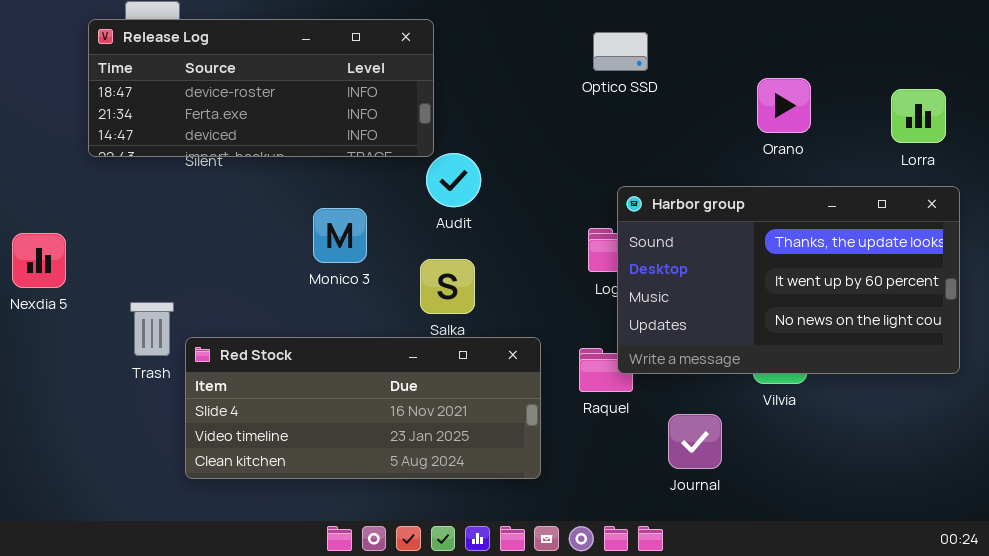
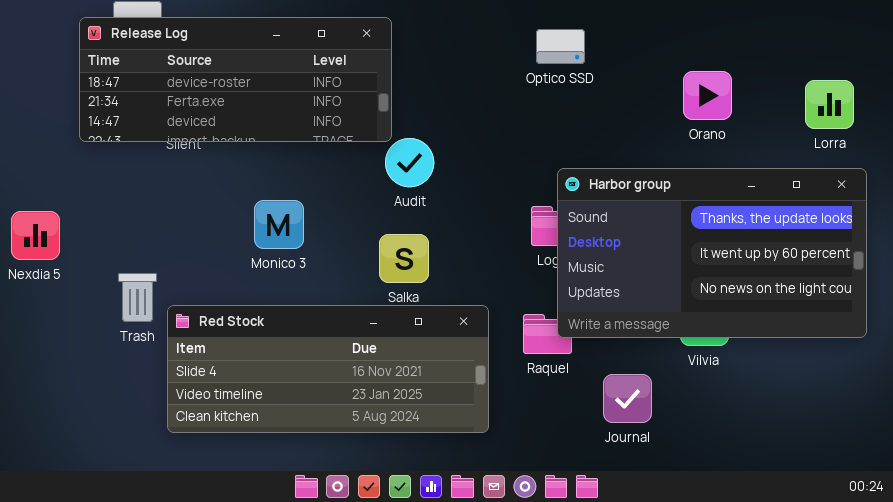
Monico 3: [313,208,367,263] -> [254,200,304,249], moved

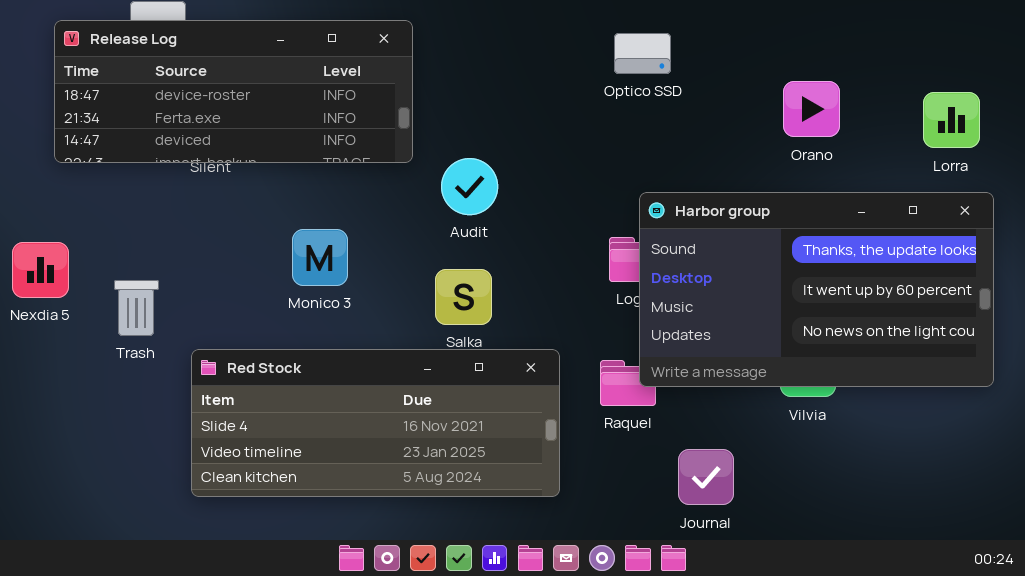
Release Log: [79,17,392,142] -> [54,20,413,163], moved
Trash: [118,273,157,322] -> [114,280,159,336], moved
Journal: [603,374,652,423] -> [678,449,734,505], moved

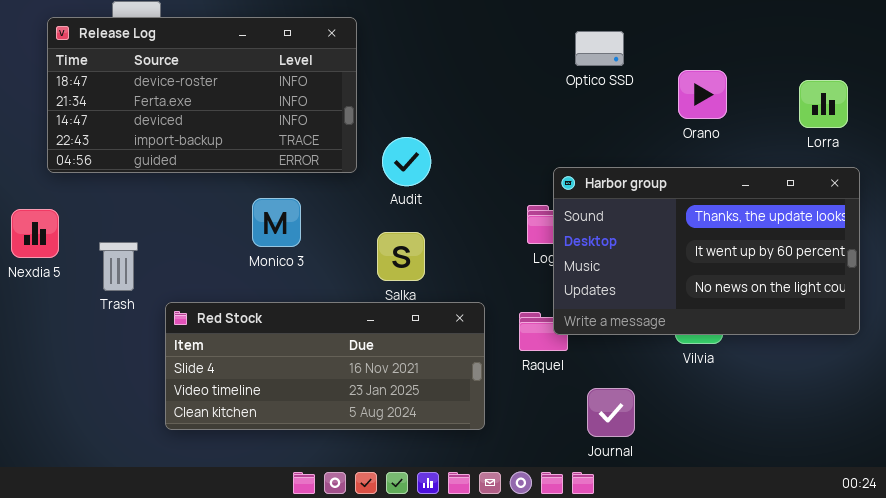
Release Log: [54,20,413,163] -> [47,17,357,173], resized
Optico SSD: [614,33,671,74] -> [575,31,624,66], moved

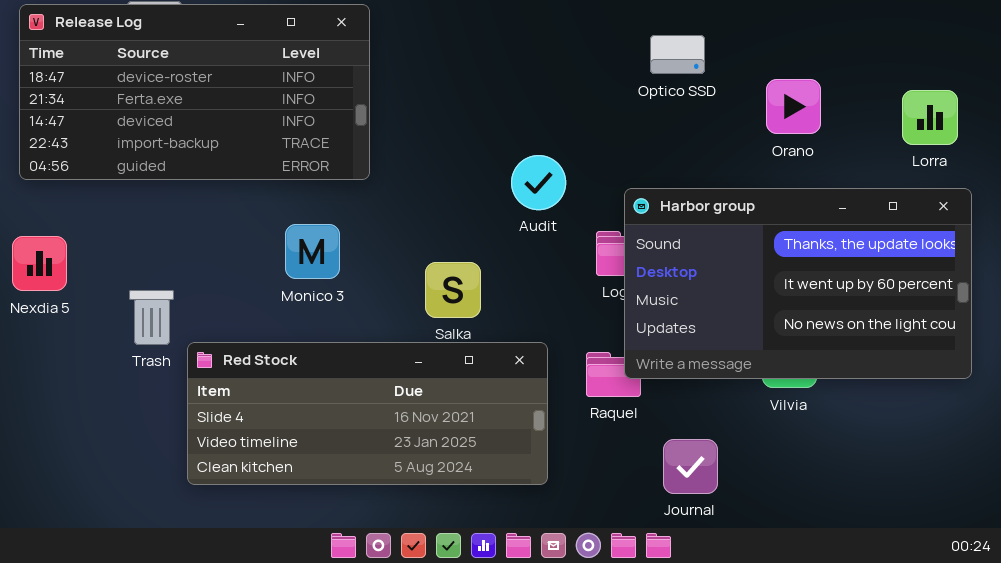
Release Log: [47,17,357,173] -> [19,4,370,180], moved
Audit: [382,137,431,186] -> [511,155,566,210], moved
Trash: [99,242,138,291] -> [129,290,174,345], moved

